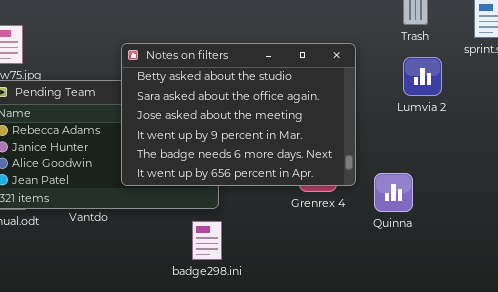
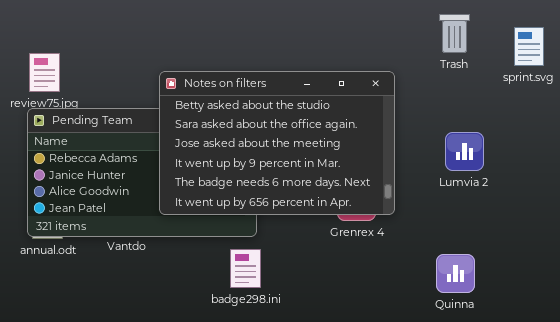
Lumvia 2: [403,57,442,96] -> [445,132,484,171], moved
Quinna: [374,173,413,212] -> [436,254,475,293], moved

